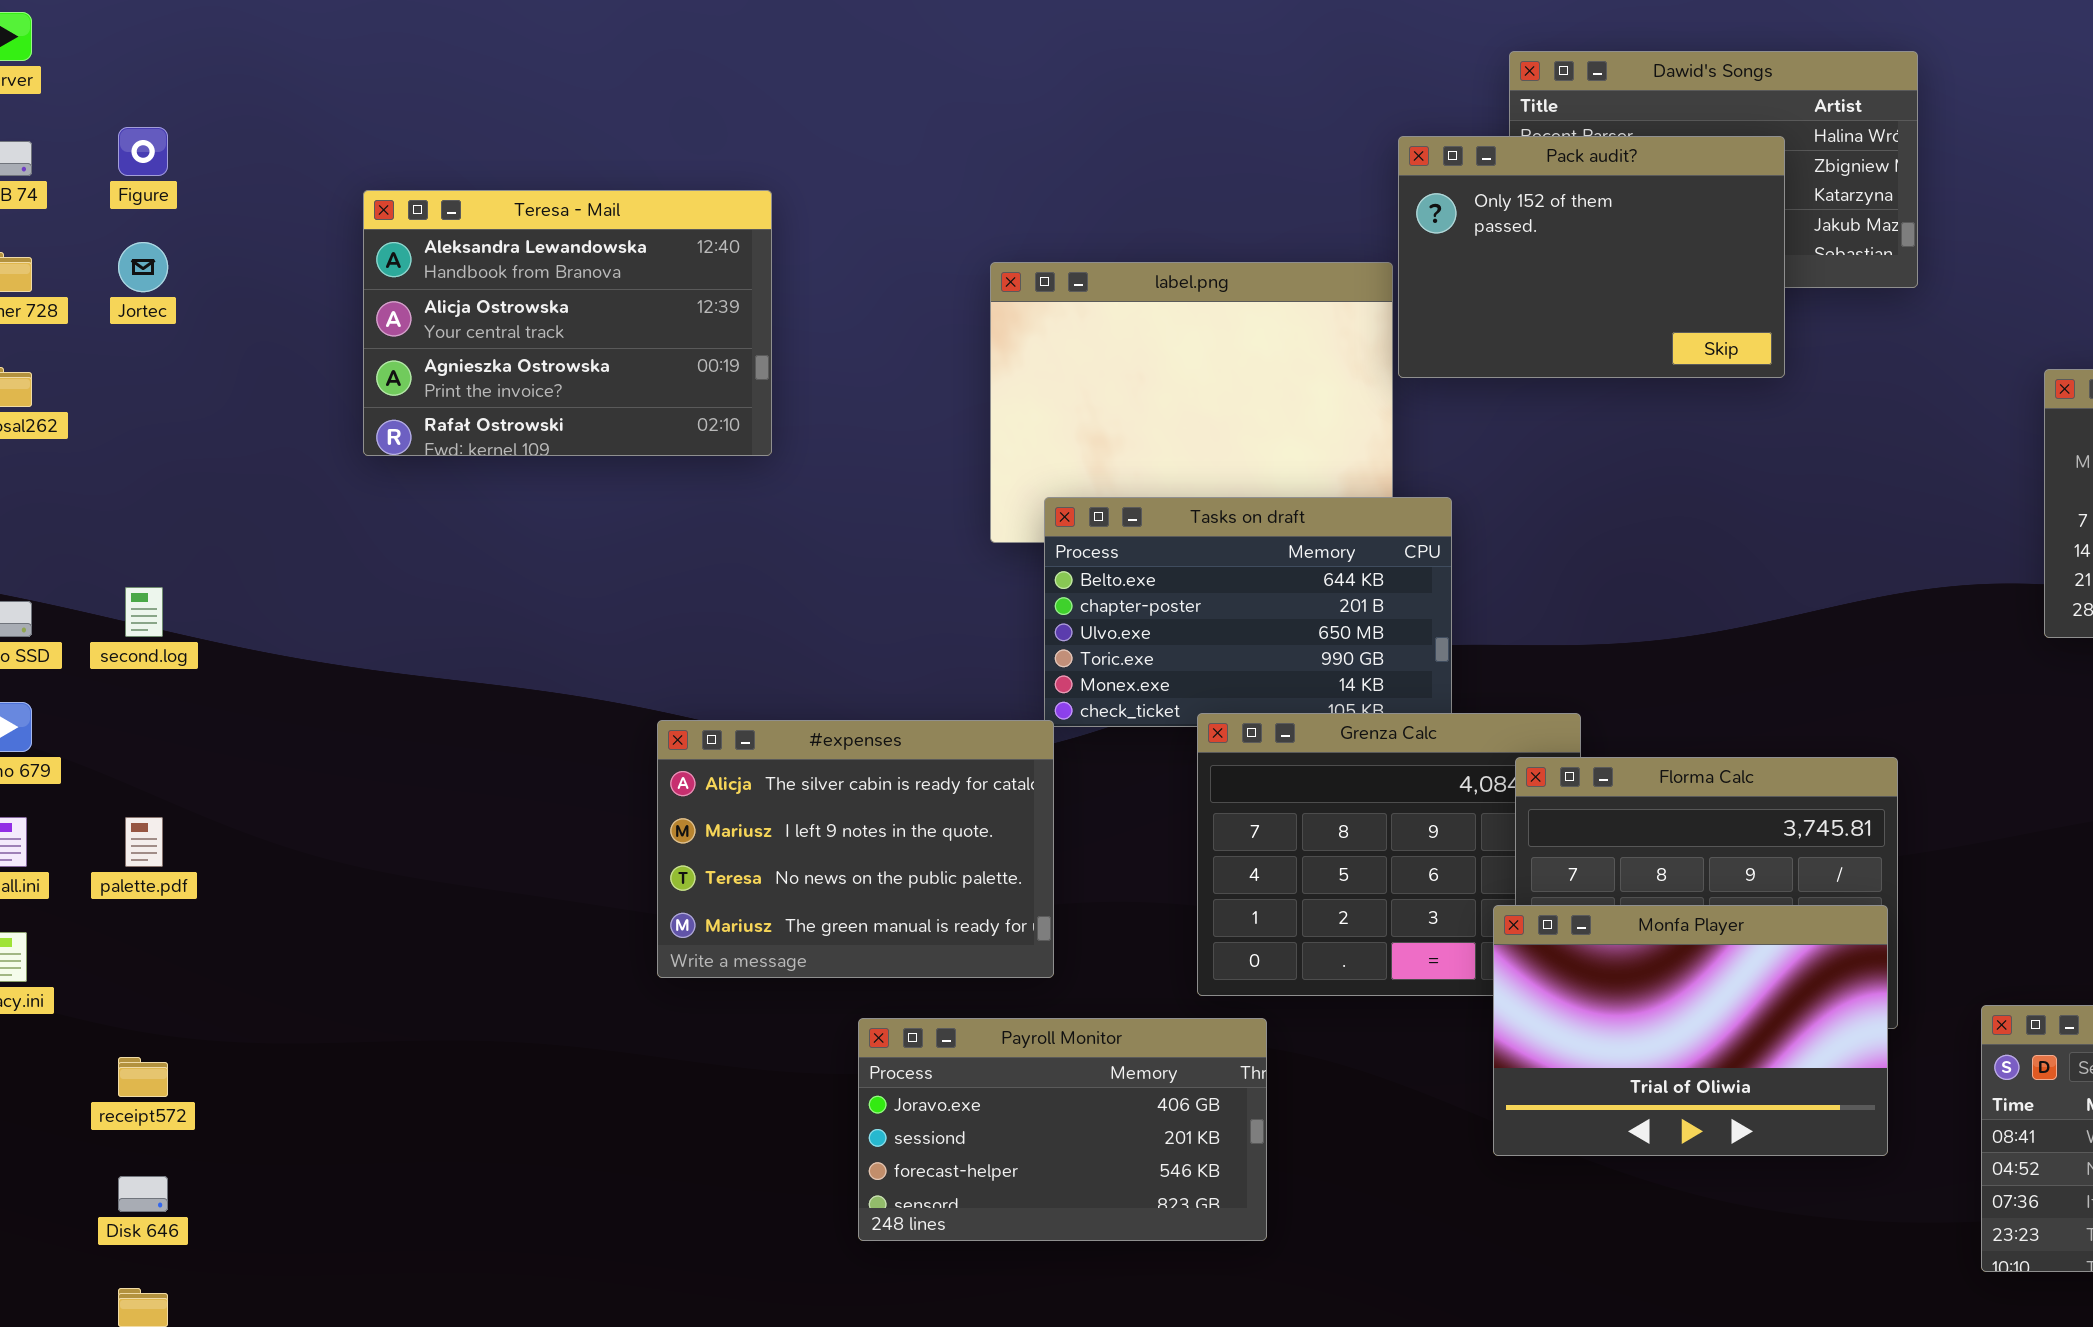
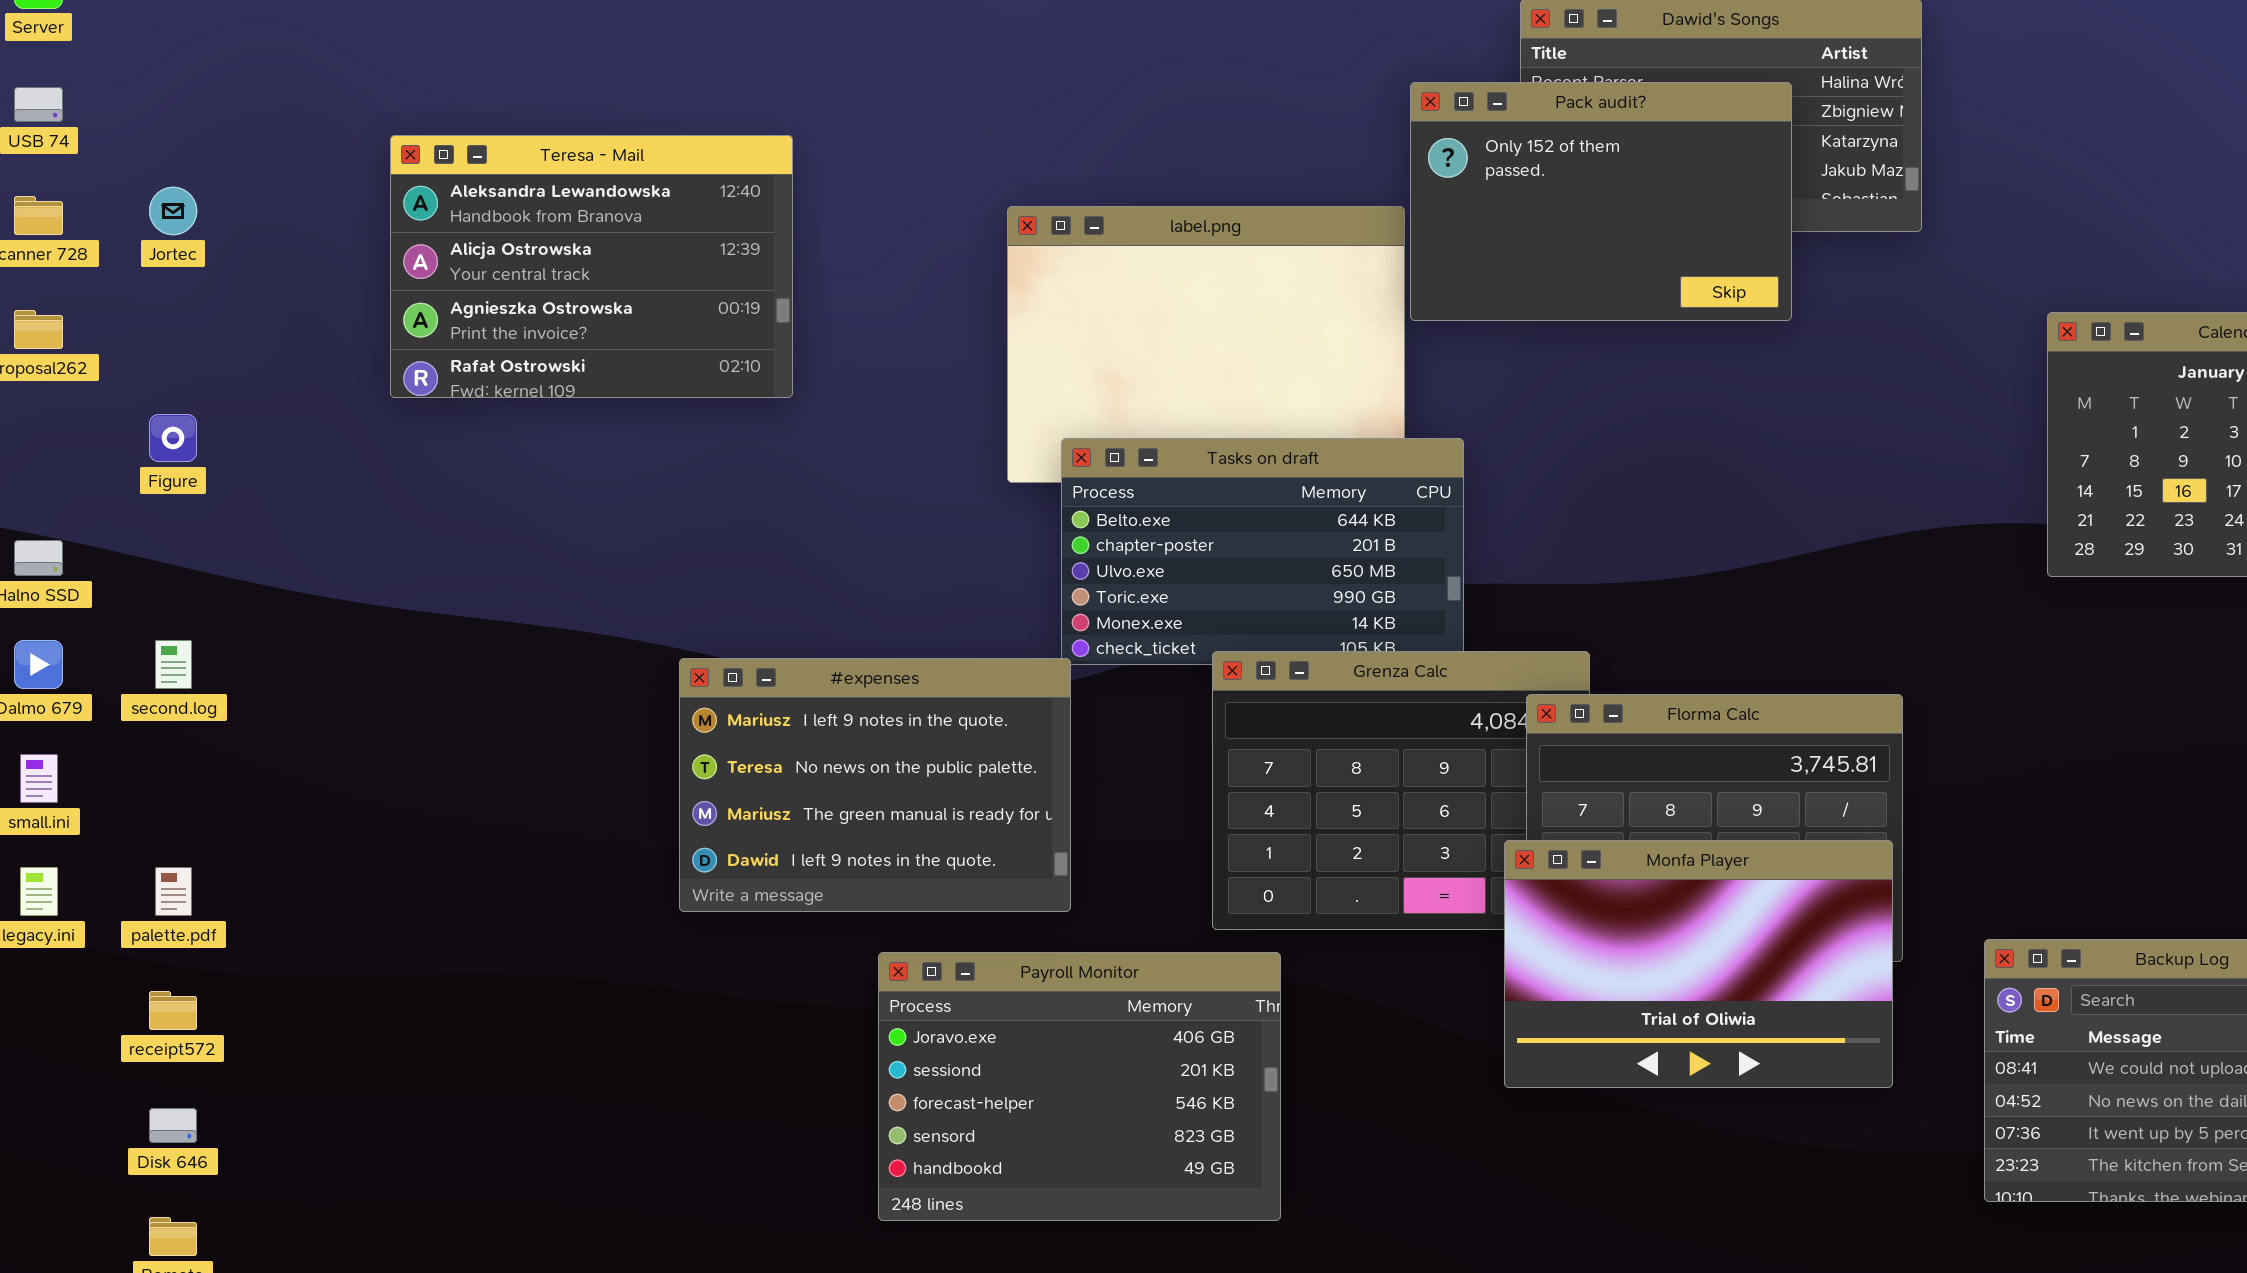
Figure: [118,127,168,176] -> [149,414,197,462], moved
second.log: [125,587,163,637] -> [155,640,192,689], moved
#expenses: [657,720,1054,978] -> [679,658,1071,912], scrolled down 1 row
palette.pdf: [125,817,163,867] -> [155,867,192,916], moved
Payroll Monitor: [858,1018,1267,1241] -> [878,952,1281,1221], resized

